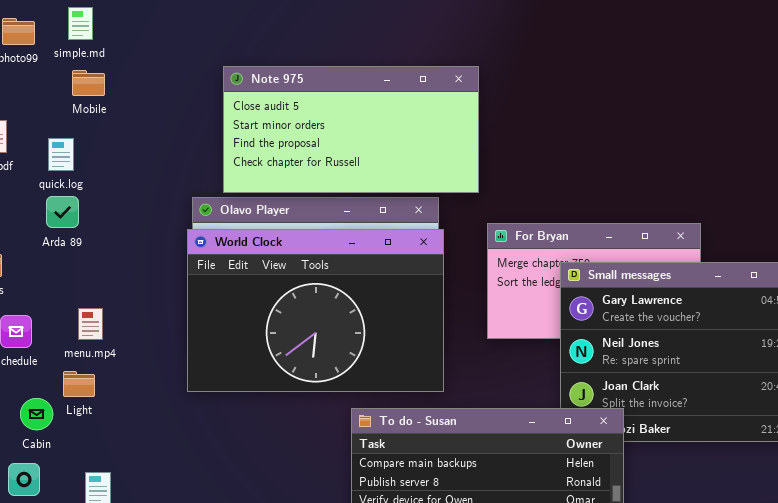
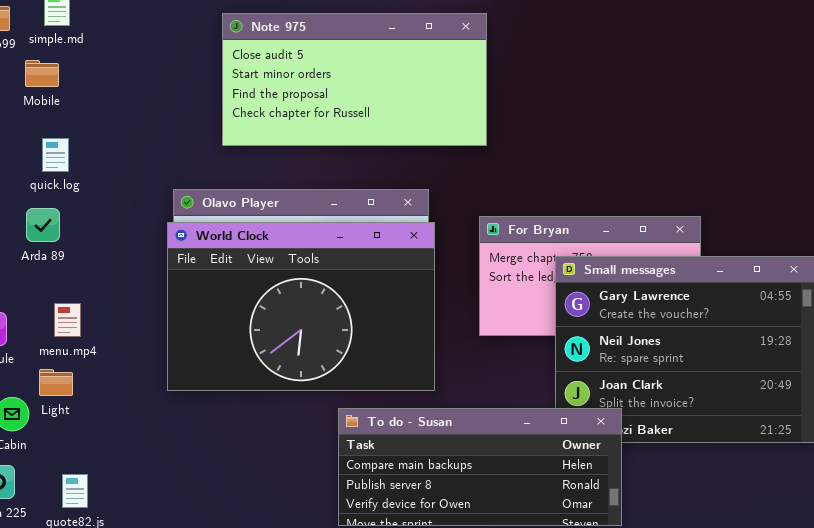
Note 975: [223,66,479,193] -> [222,13,487,146], moved
Mobile: [72,70,105,96] -> [25,60,59,87], moved
quick.log: [48,138,74,171] -> [42,138,69,172], moved
Arda 89: [46,196,79,228] -> [26,208,60,242], moved

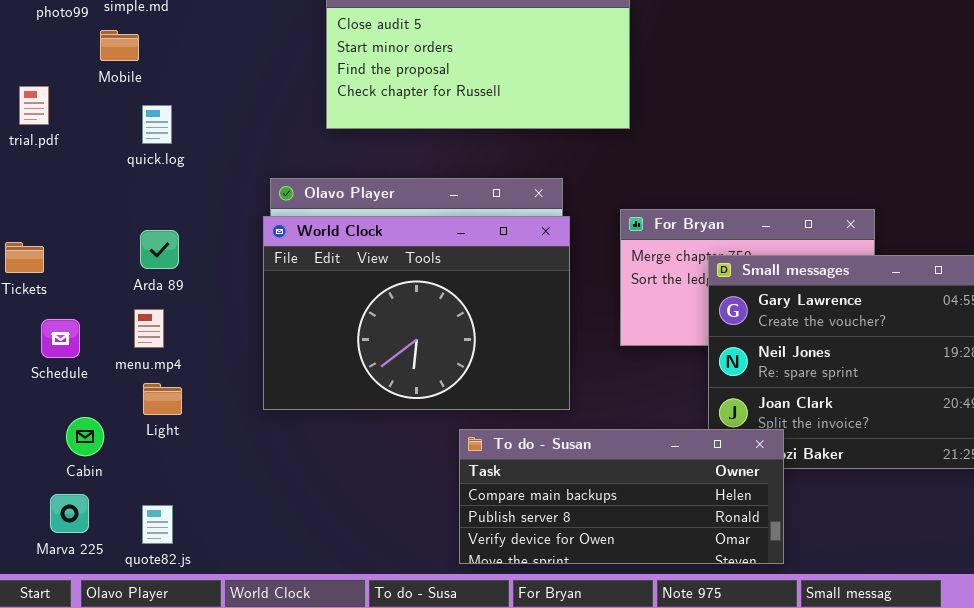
quick.log: [42,138,69,172] -> [142,105,172,144], moved
Arda 89: [26,208,60,242] -> [140,230,179,269], moved
Light: [39,369,73,396] -> [143,383,182,415], moved

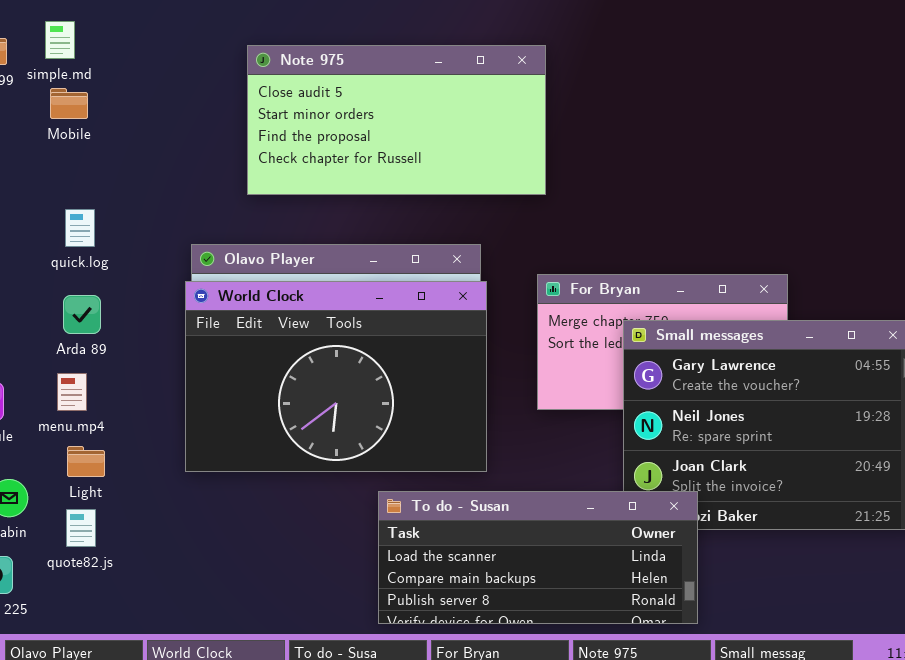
Mobile: [100,30,139,61] -> [50,88,88,119], moved
quick.log: [142,105,172,144] -> [65,209,95,247], moved
To do - Susan: [459,429,784,564] -> [378,491,698,624], scrolled up 1 row
quote82.js: [142,505,173,544] -> [66,509,96,547], moved

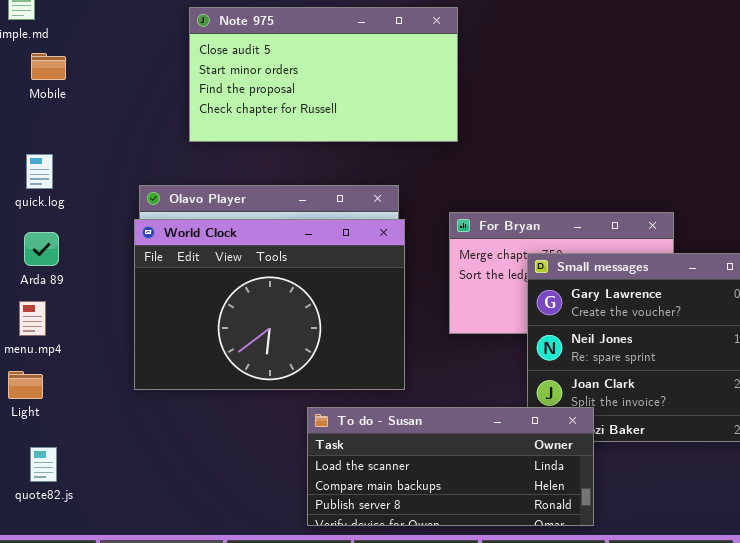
Mobile: [50,88,88,119] -> [31,53,66,80], moved
Light: [67,446,105,477] -> [8,371,43,399], moved
quote82.js: [66,509,96,547] -> [30,447,57,482], moved

